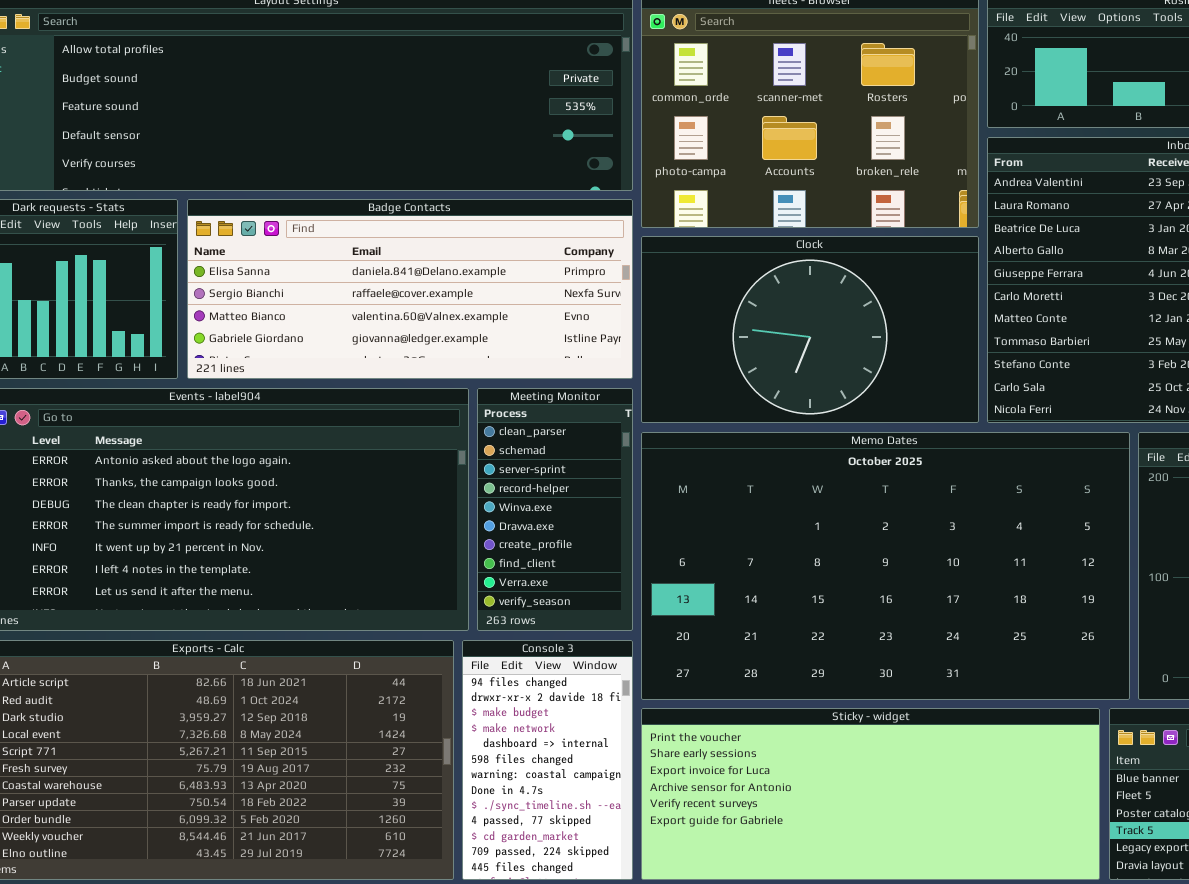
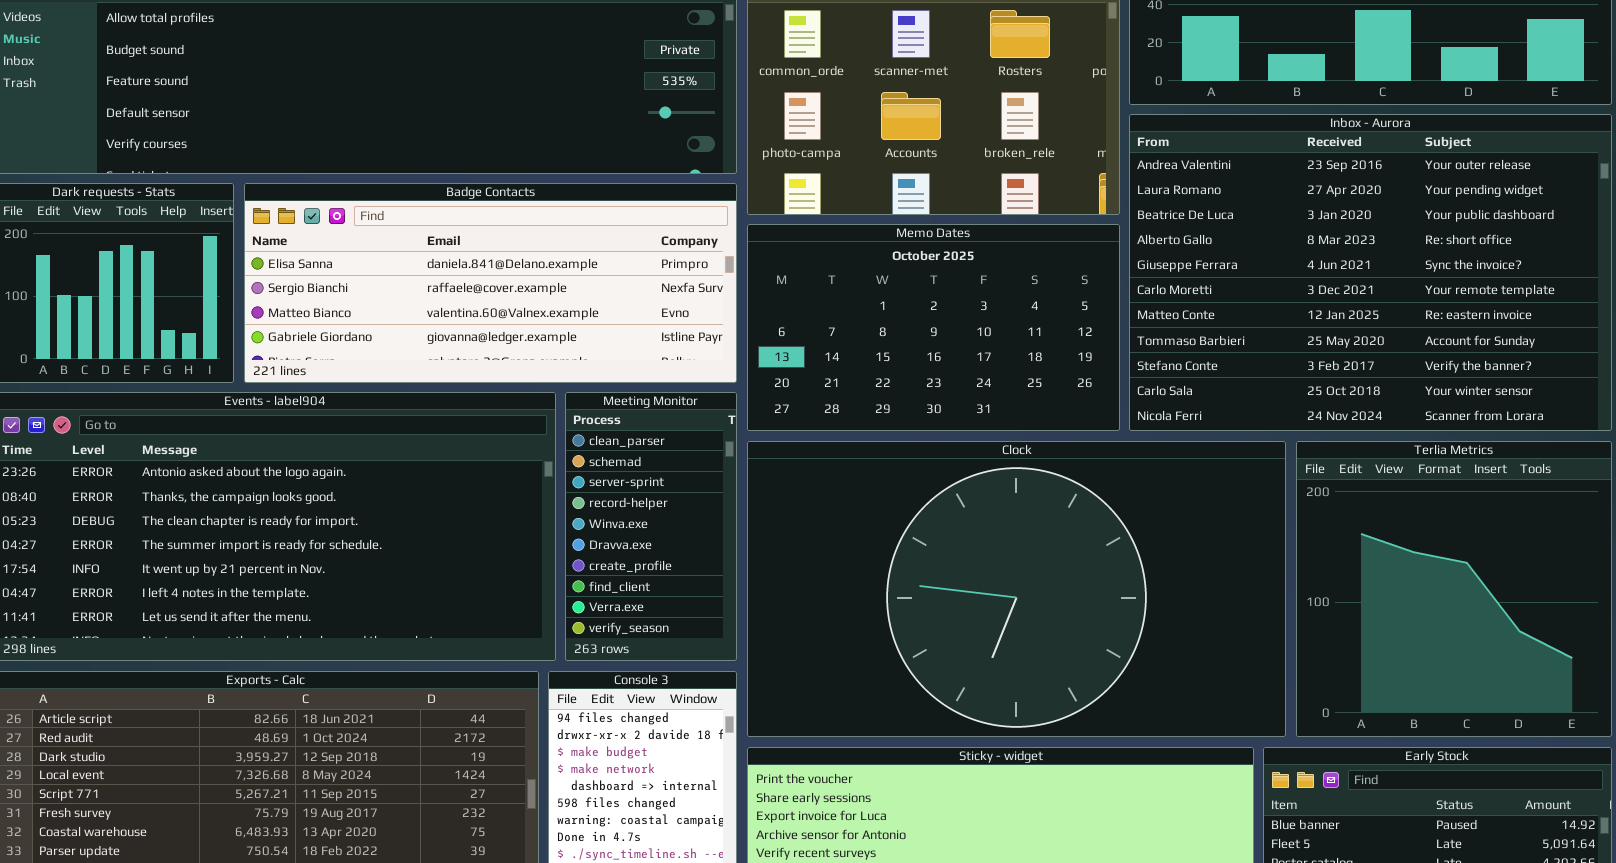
Clock: [641,236,979,423] -> [747,441,1286,737], moved, resized
Memo Dates: [641,432,1130,700] -> [747,224,1120,431], moved, resized

